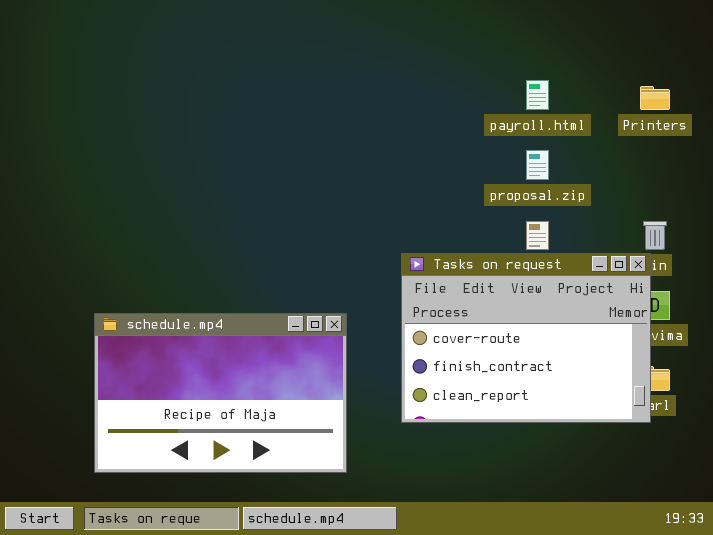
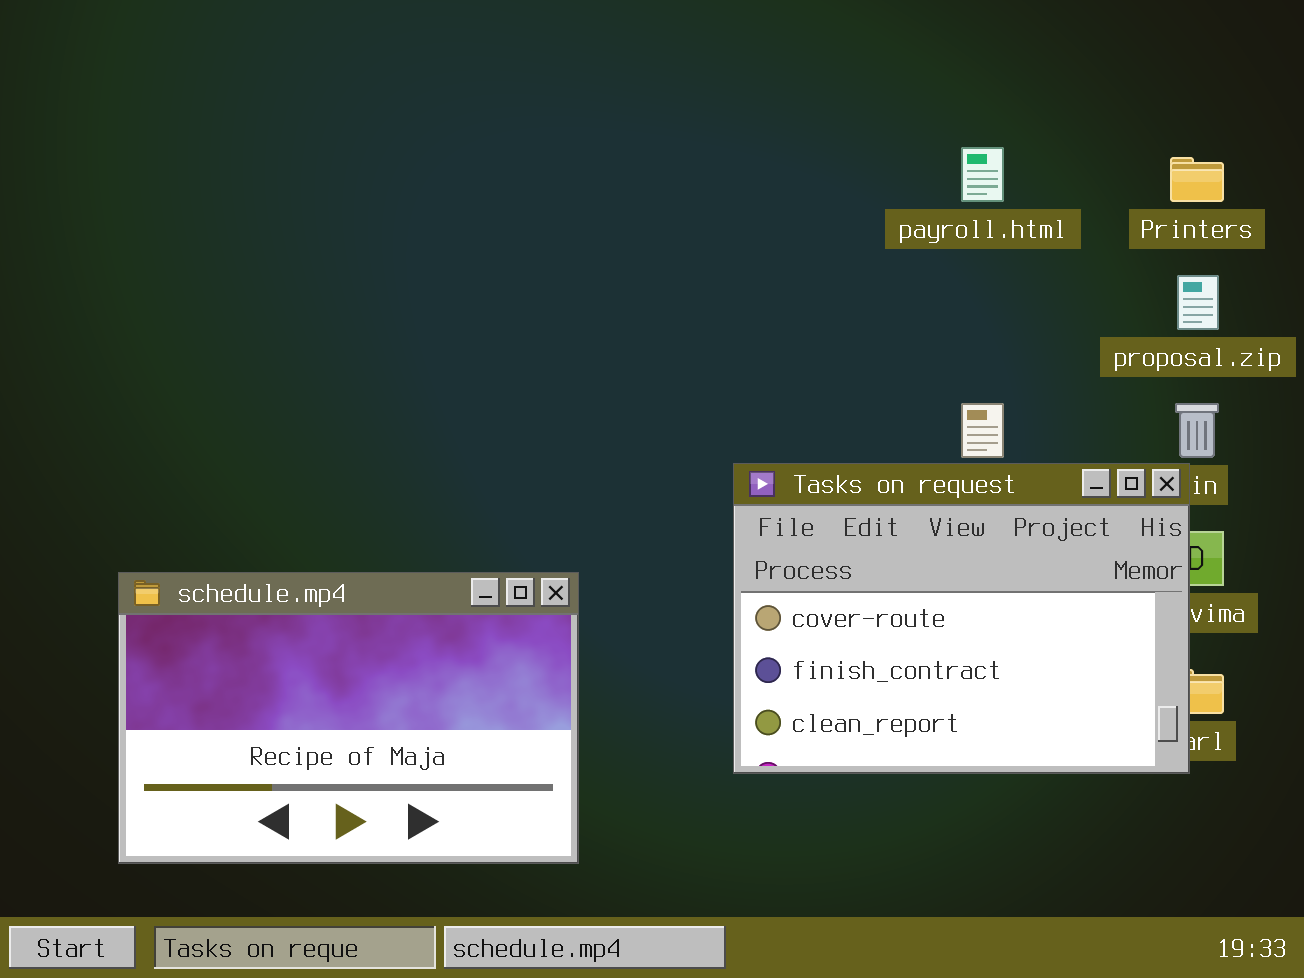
proposal.zip: [526,150,549,180] -> [1177,275,1219,330], moved
schedule.mp4: [94,313,347,473] -> [118,572,579,864], moved

